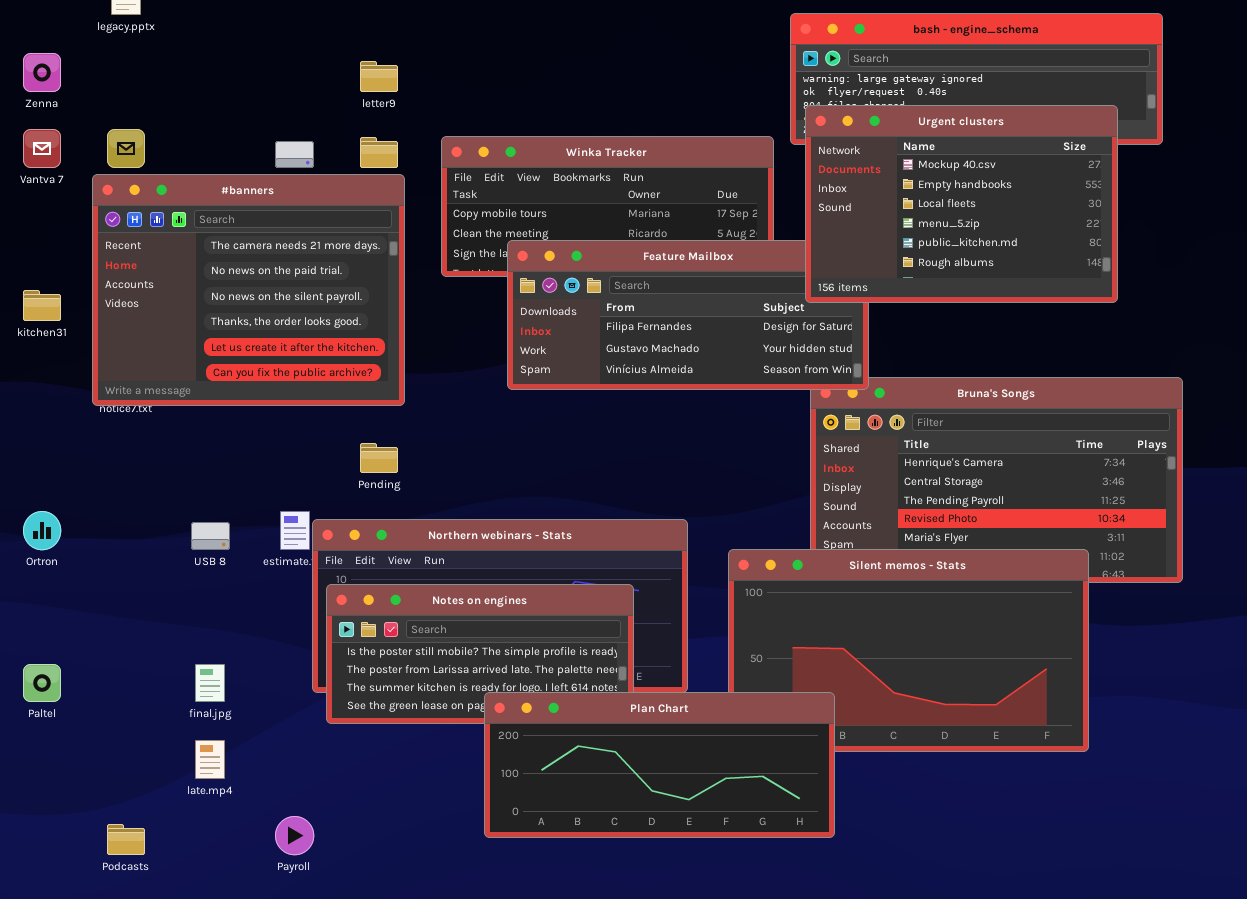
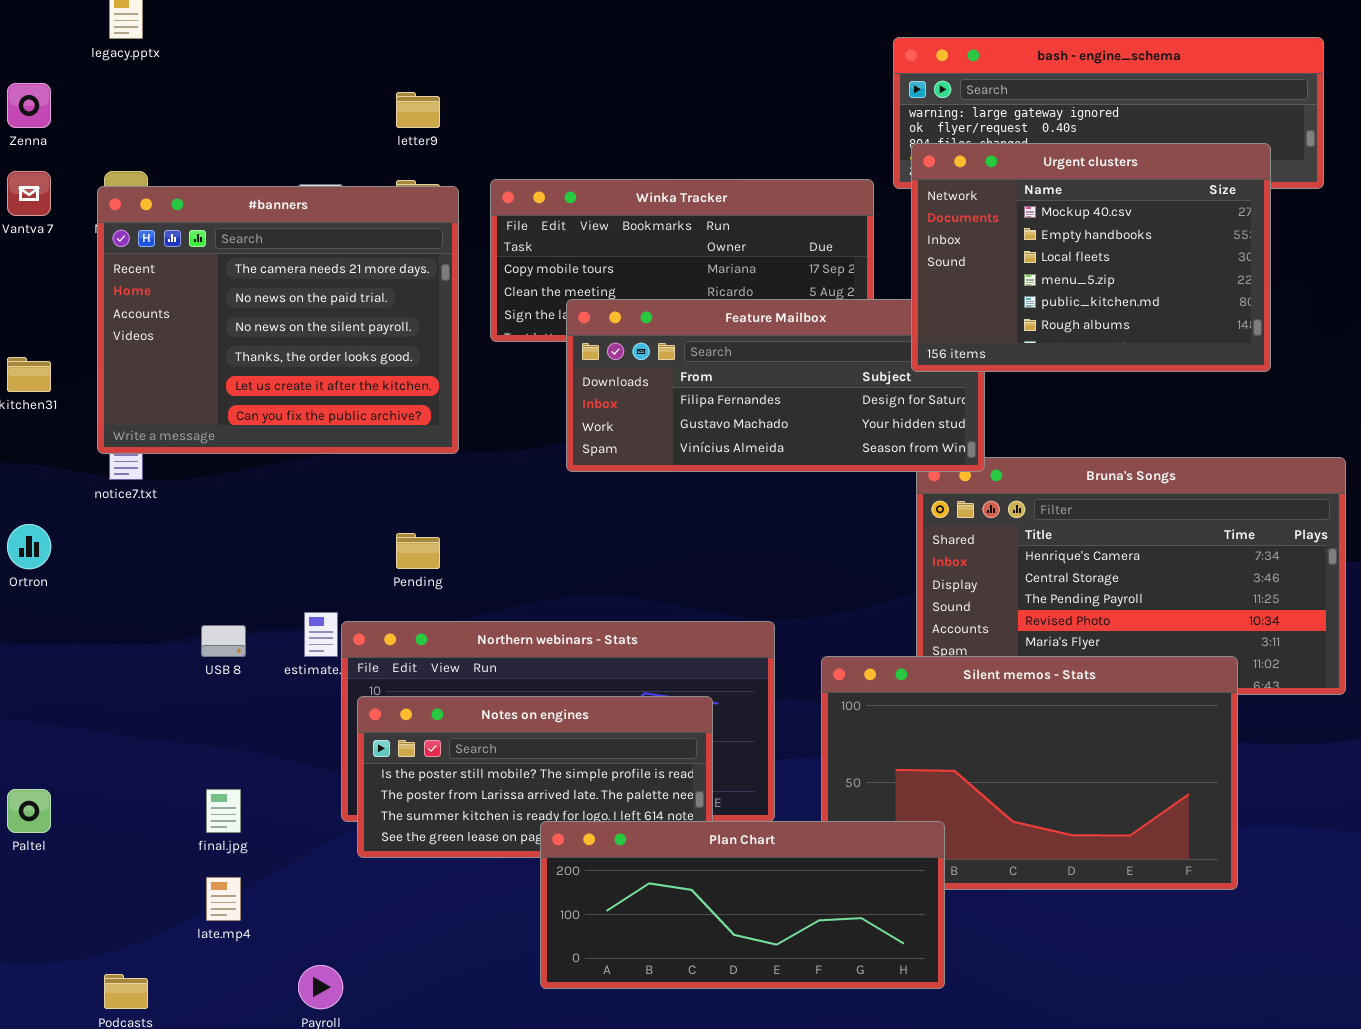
#banners: [92,174,405,406] -> [97,186,459,454], moved
Ortron: [23,511,61,550] -> [7,524,51,569], moved

